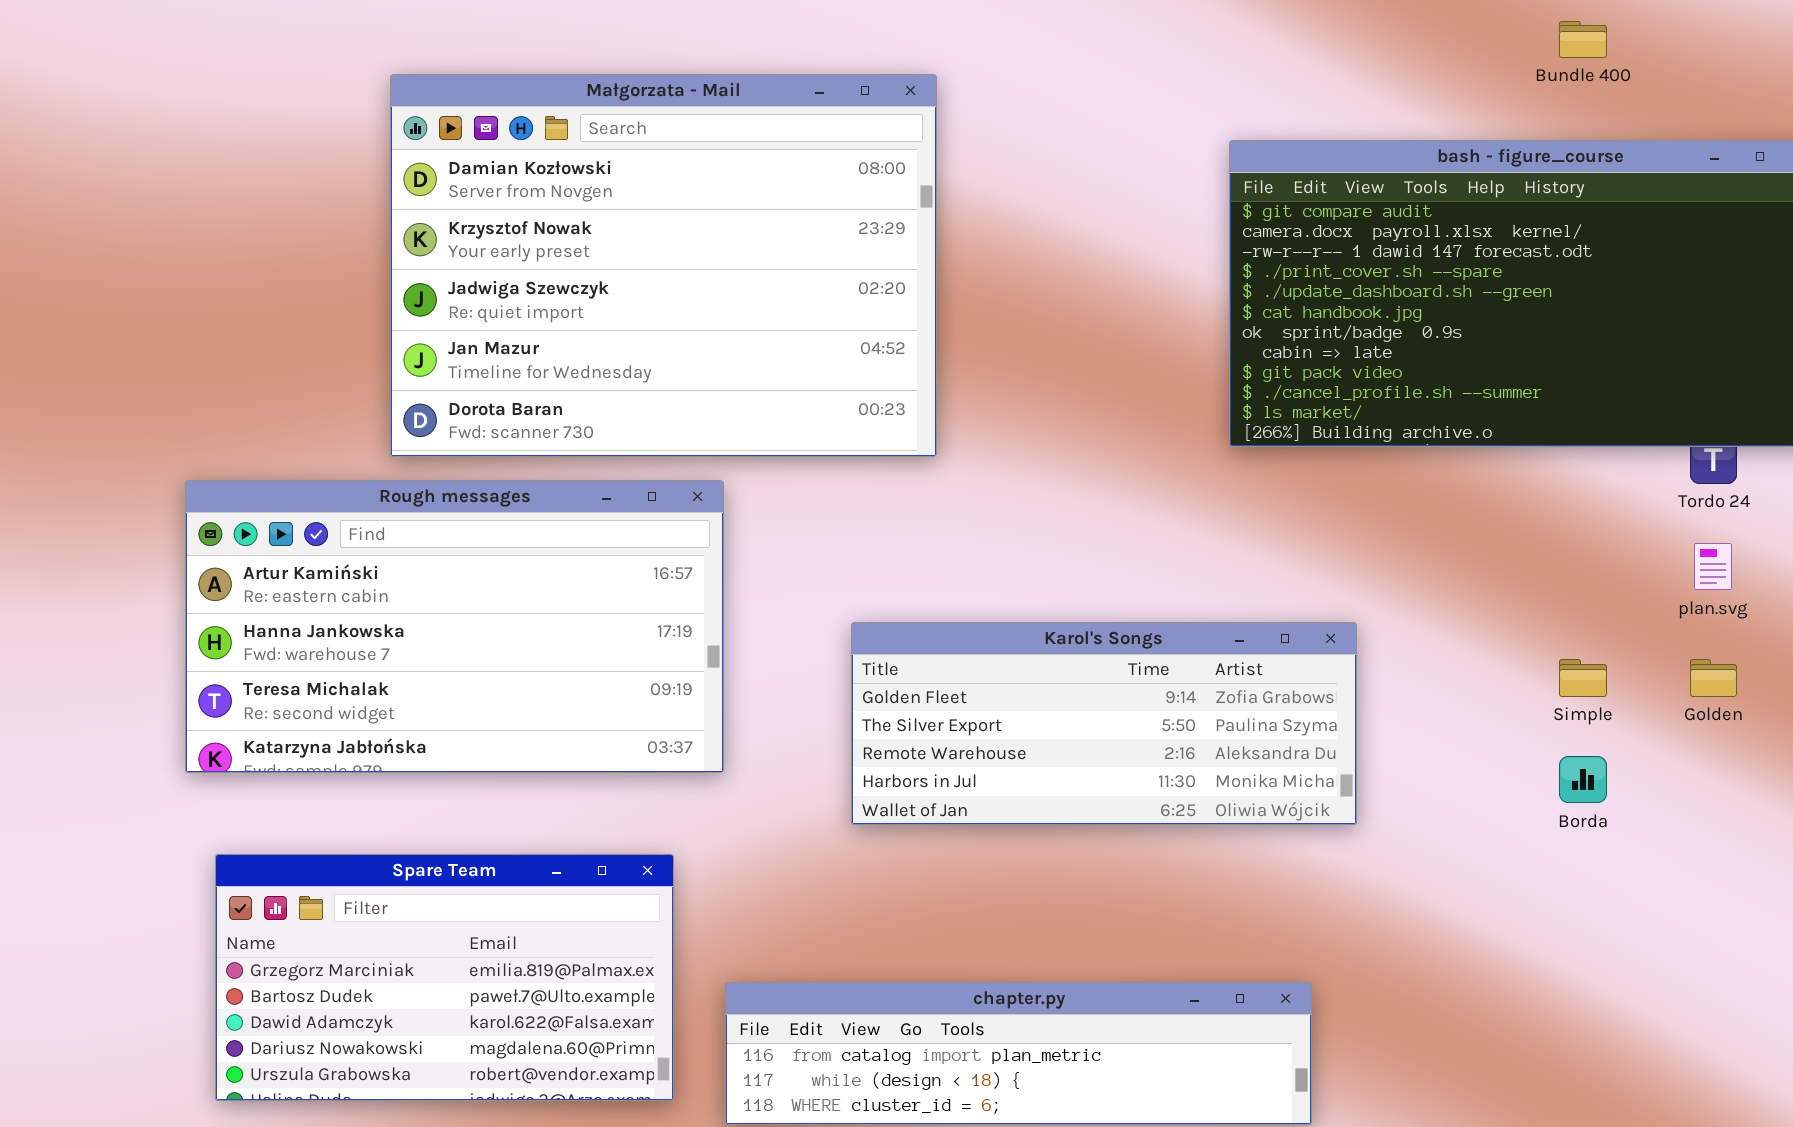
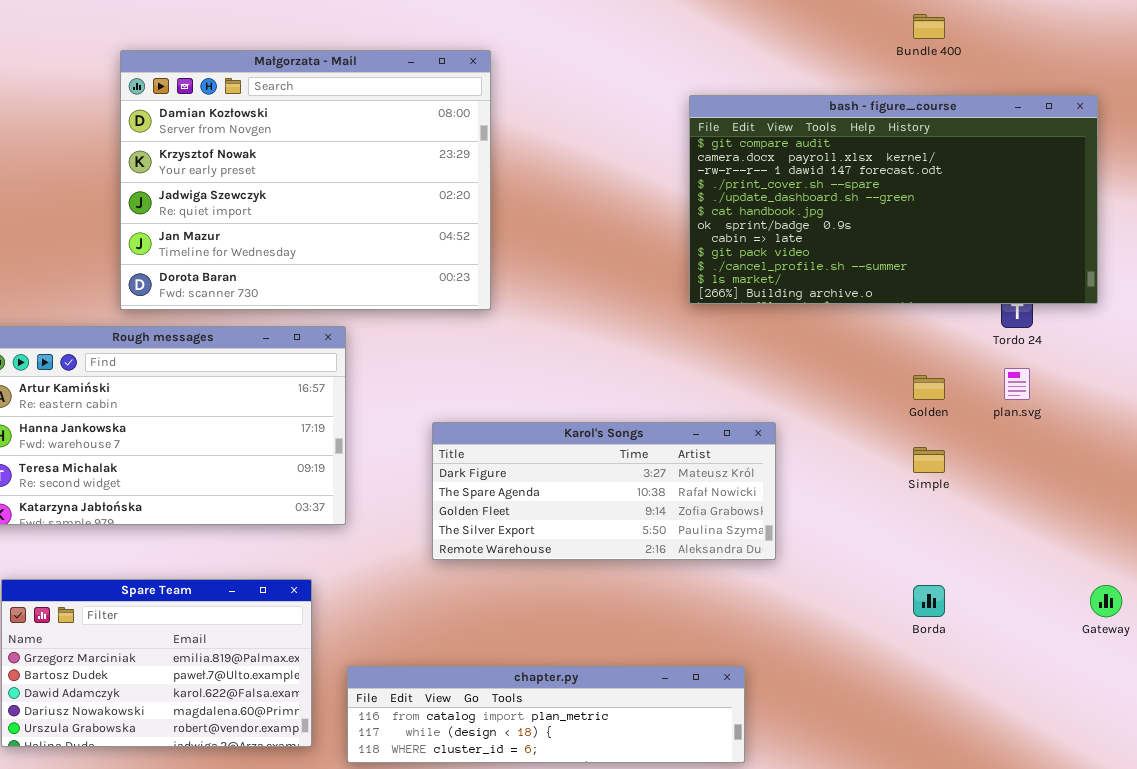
Karol's Songs: [851,622,1357,825] -> [432,422,776,560], scrolled up 2 rows
Golden: [1690,659,1737,697] -> [913,375,945,400], moved
Borda: [1559,756,1607,803] -> [913,585,945,617], moved

